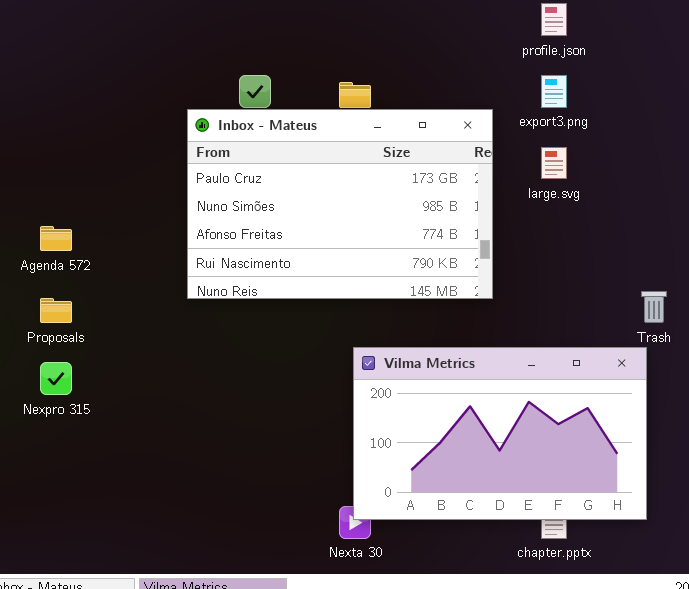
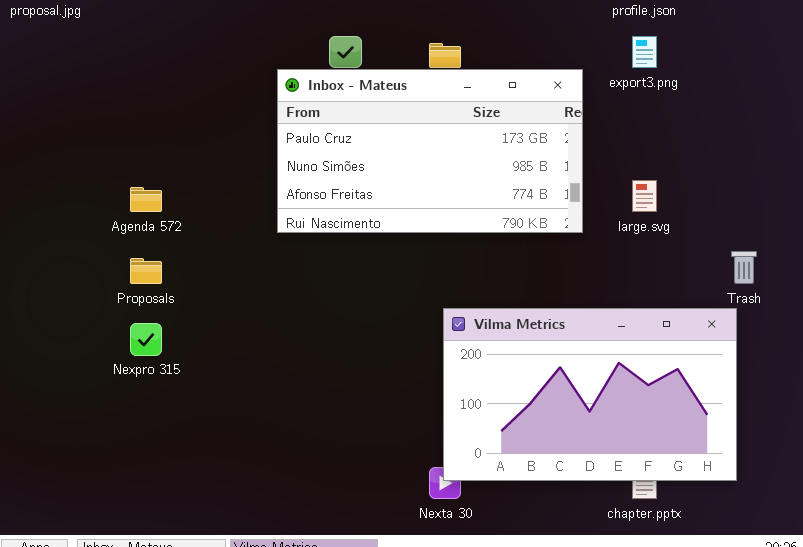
Inbox - Mateus: [187,109,493,299] -> [277,69,583,233], resized
large.svg: [541,147,567,179] -> [632,180,657,212], moved

